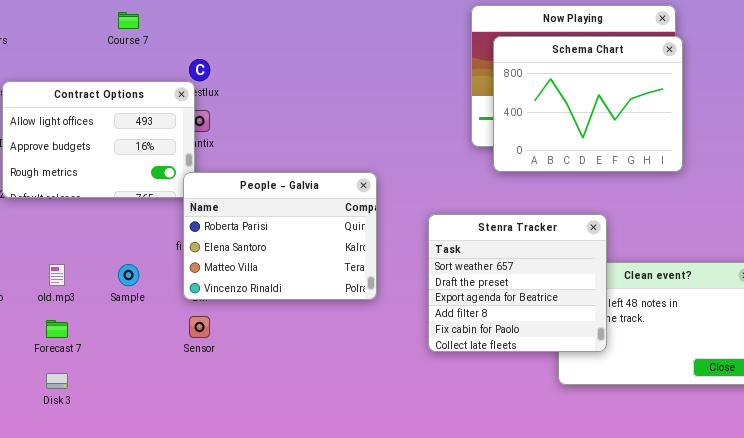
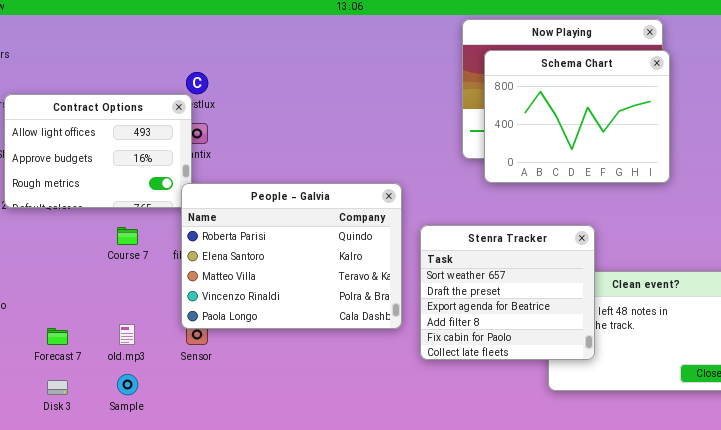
Course 7: [118,12,139,29] -> [117,227,138,245], moved
People - Galvia: [183,172,377,300] -> [181,183,402,329], resized
old.mp3: [49,264,65,286] -> [119,324,135,345], moved
Sample: [118,264,139,286] -> [117,374,138,395], moved

